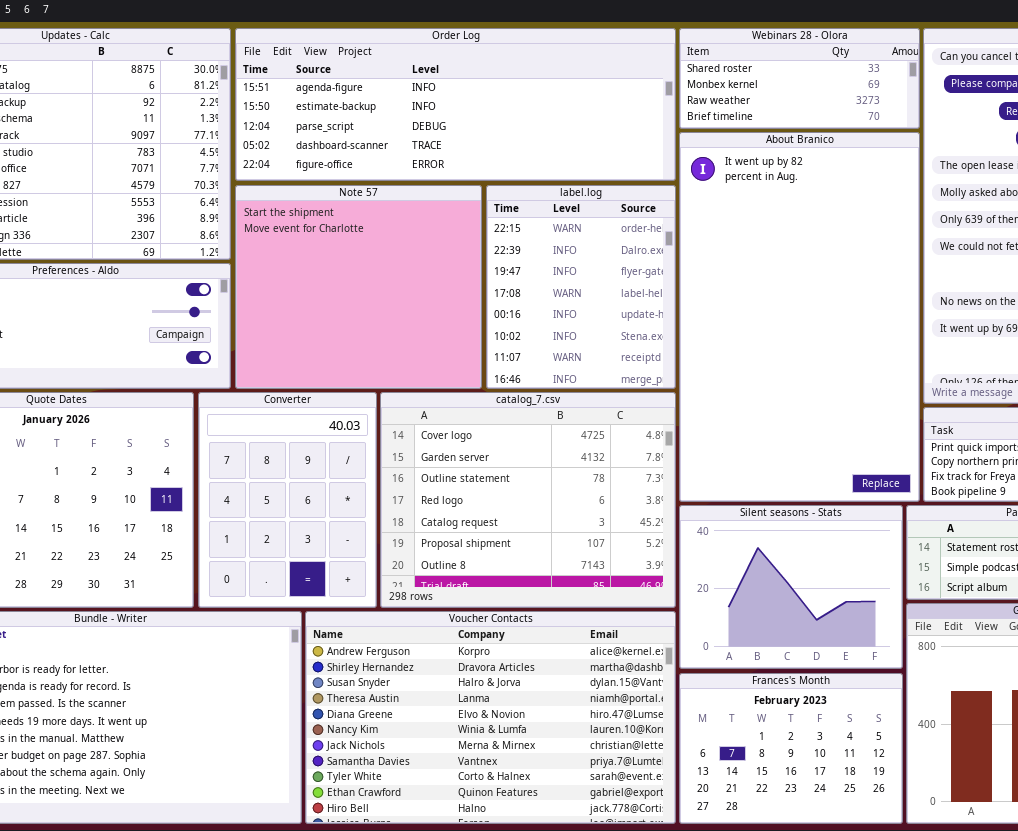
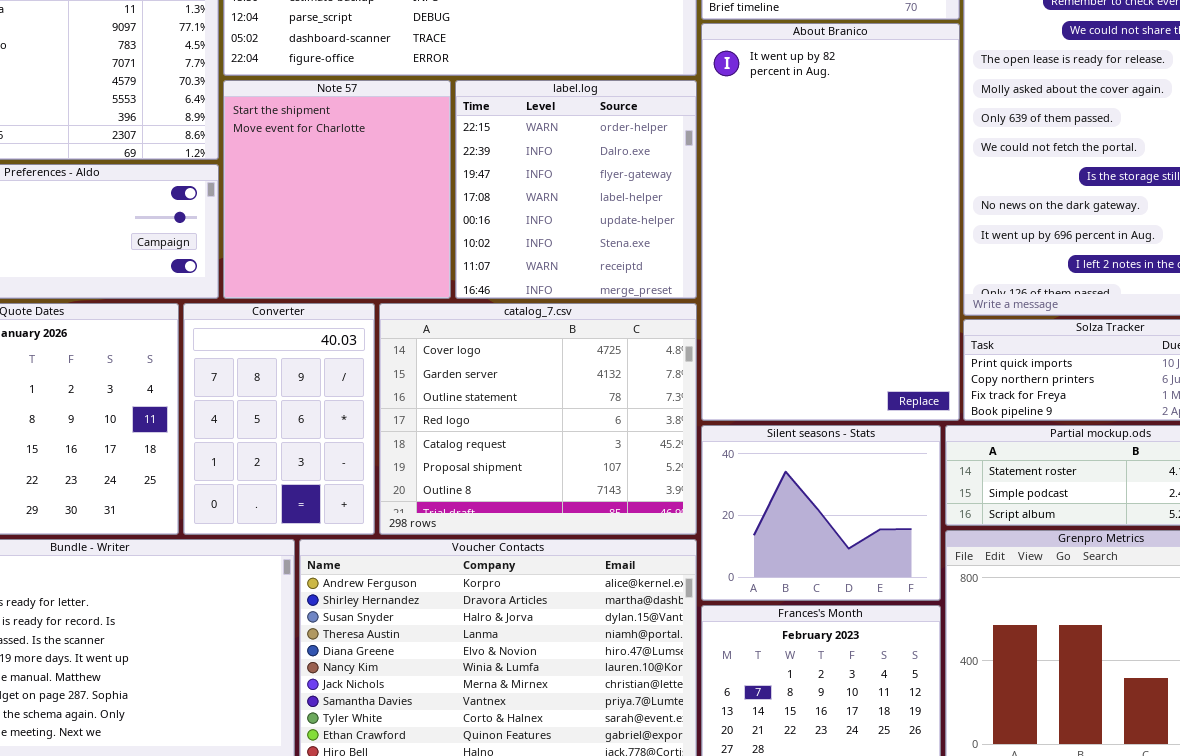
Note 57: [235,185,482,389] -> [223,80,451,299], resized
label.log: [486,185,676,389] -> [455,80,697,299], resized

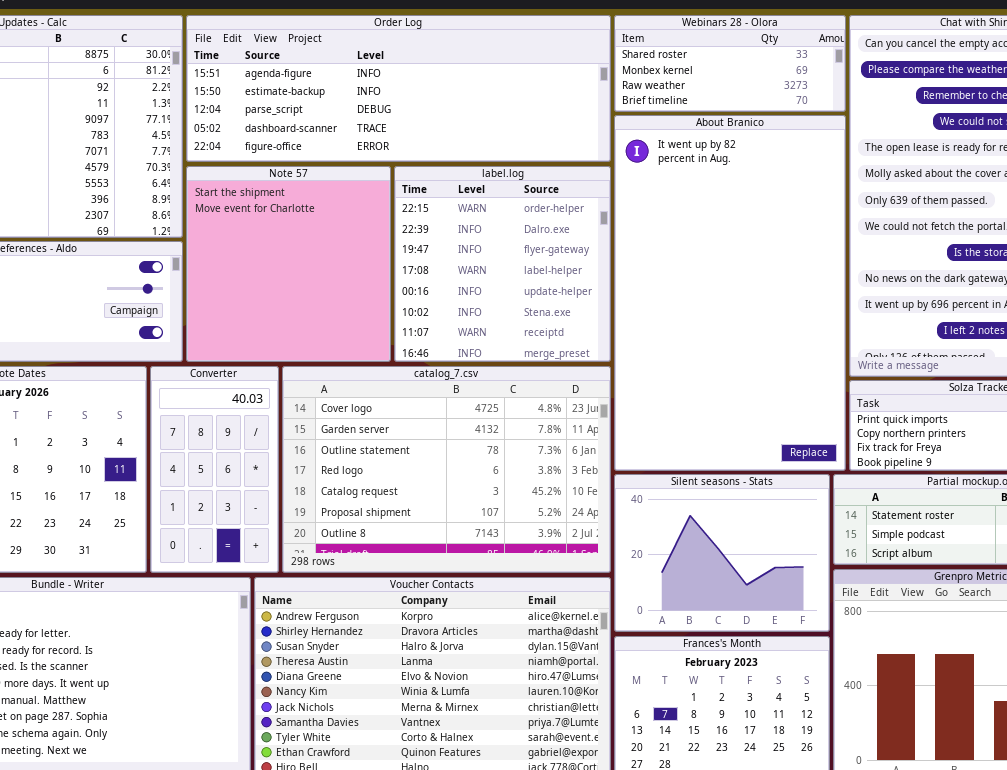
Converter: [183,303,375,535] -> [150,366,279,573], resized
catalog_7.csv: [379,303,697,535] -> [282,366,611,573], resized

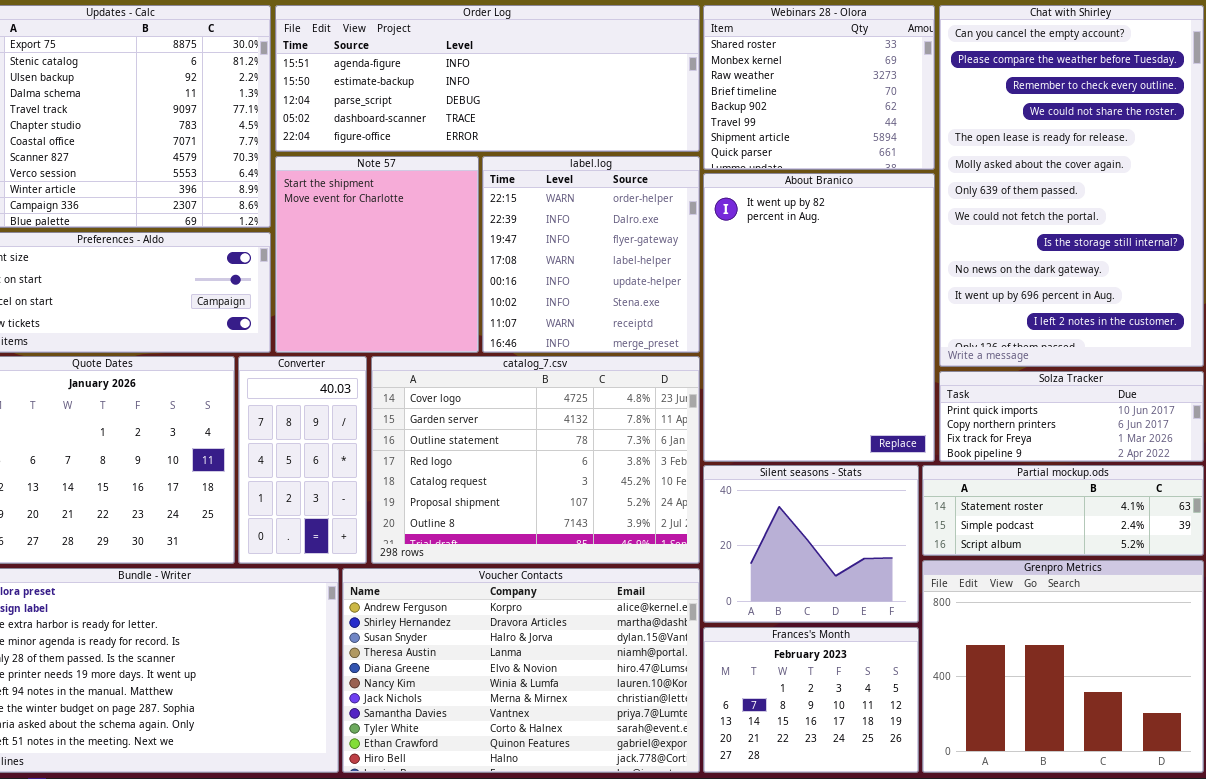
Webinars 28 - Olora: [614,15,846,112] -> [703,5,935,170], resized
About Branico: [614,115,846,471] -> [703,173,935,462], resized

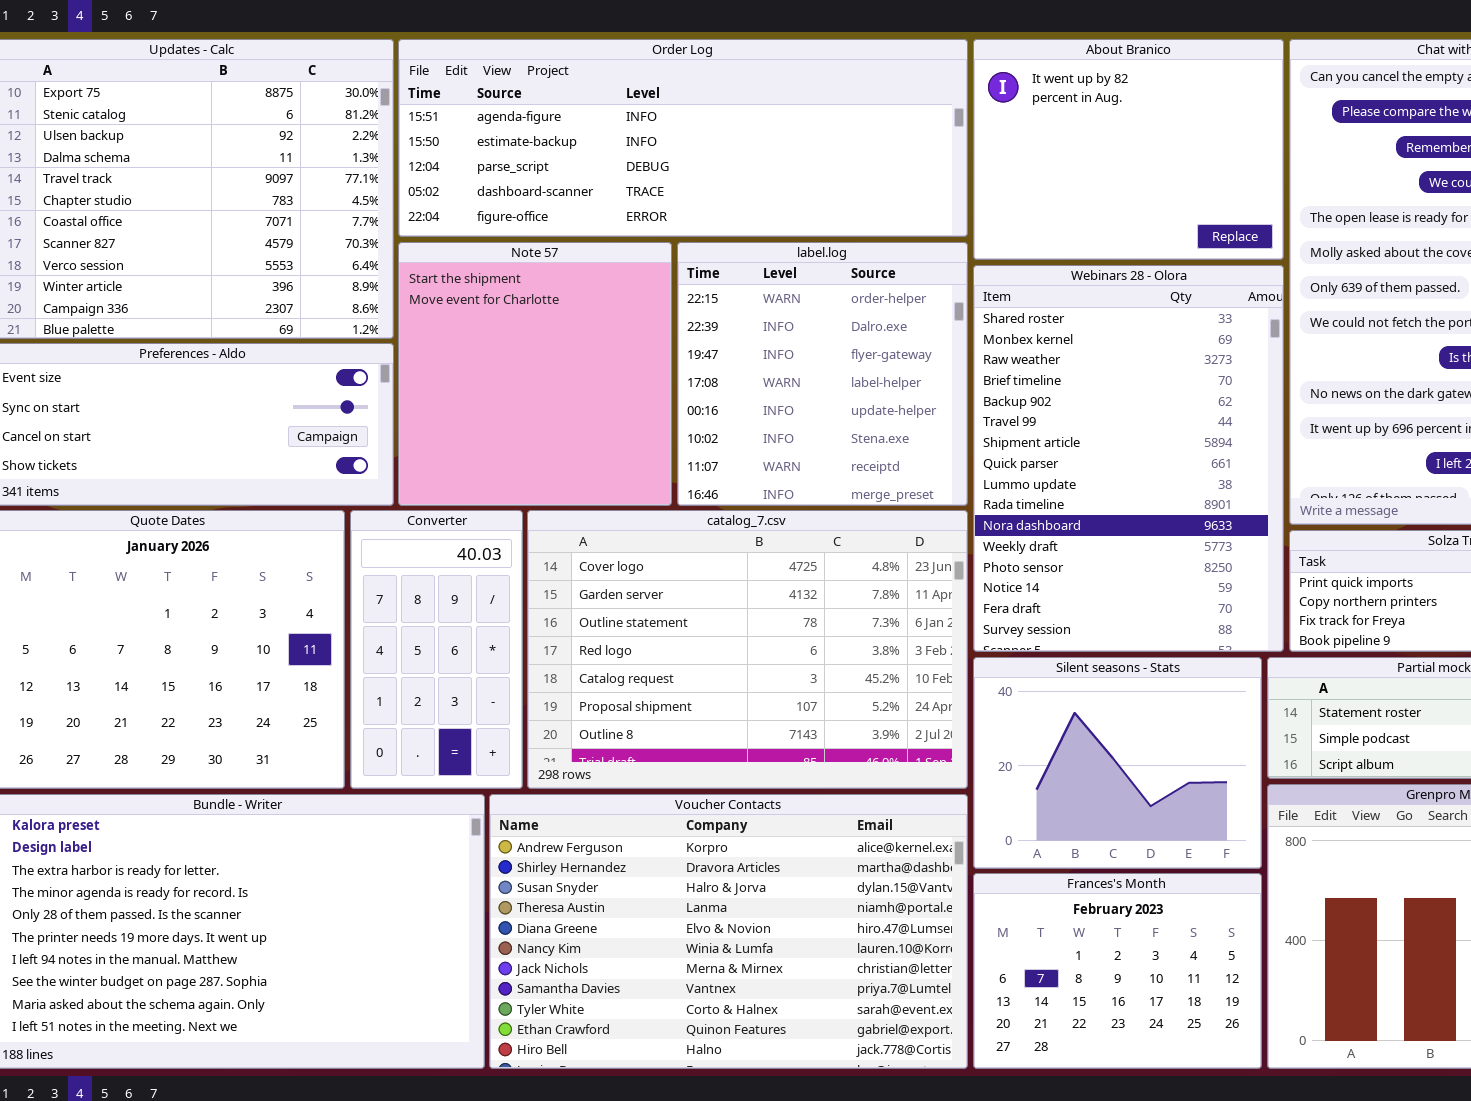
Webinars 28 - Olora: [703,5,935,170] -> [973,265,1284,652], moved, resized
About Branico: [703,173,935,462] -> [973,39,1284,260], moved, resized

